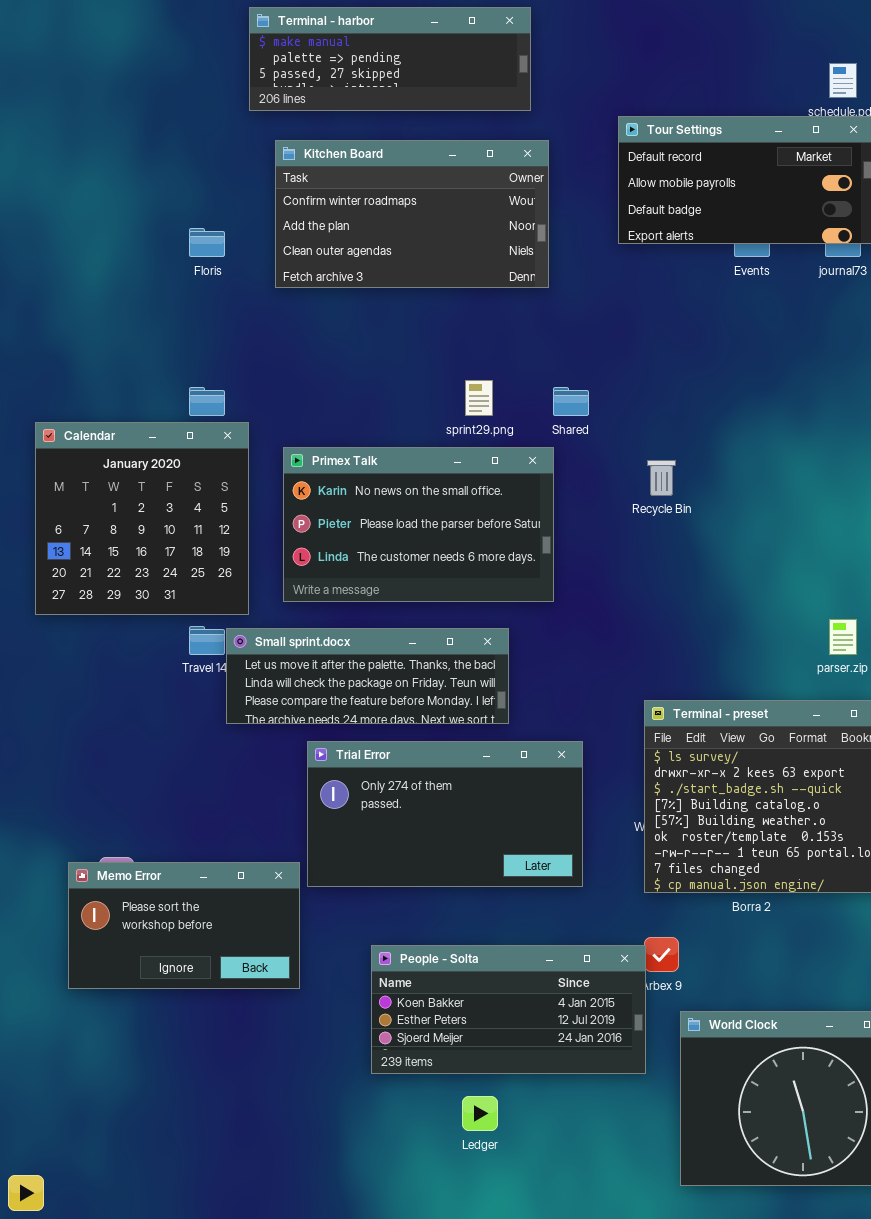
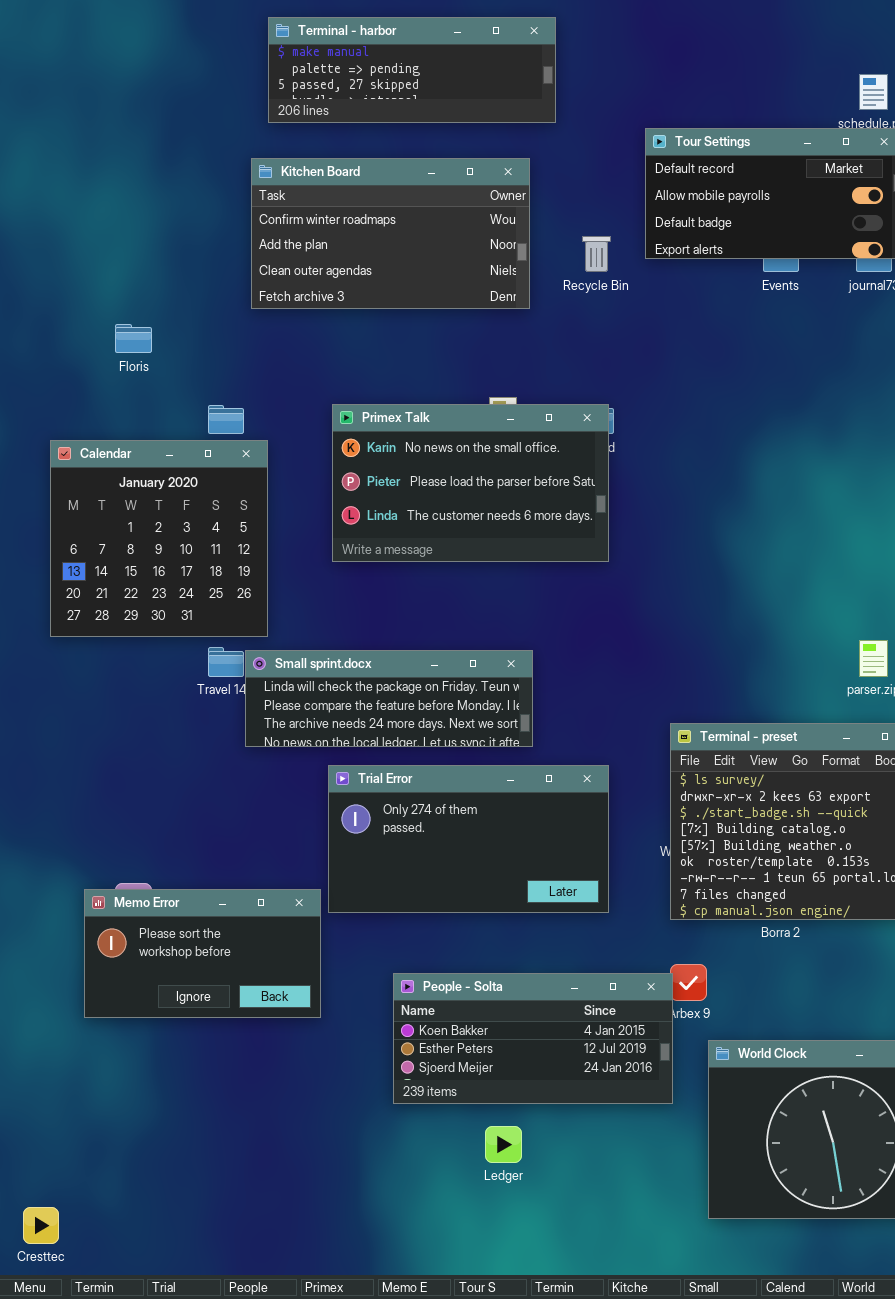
Kitchen Board: [275,140,549,288] -> [251,158,530,309], moved
Floris: [189,228,225,257] -> [115,324,152,353], moved
Primex Talk: [283,447,554,602] -> [332,404,609,562], moved
Recycle Bin: [647,460,676,496] -> [582,236,611,272], moved
Small sprint.docx: [226,628,509,724] -> [245,650,533,747], scrolled down 1 row

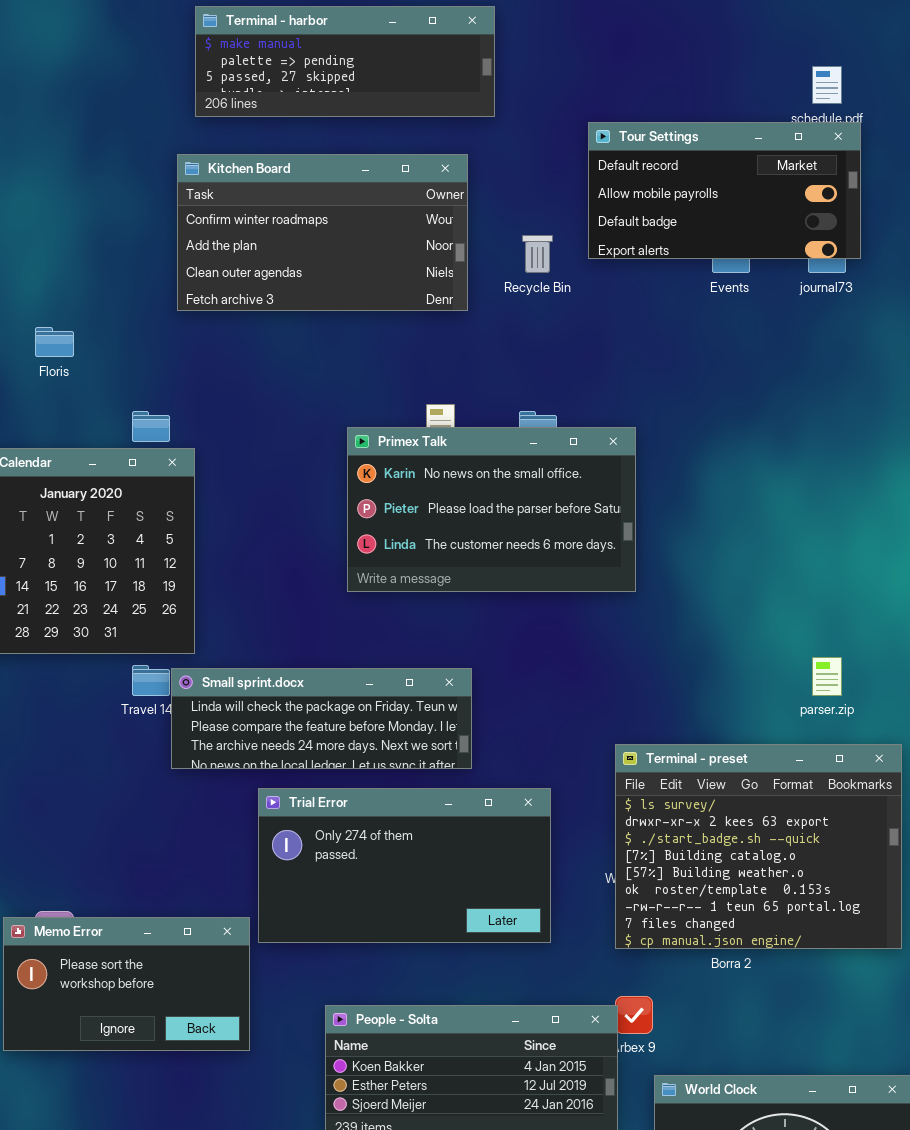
Primex Talk: [332,404,609,562] -> [347,427,636,592], moved

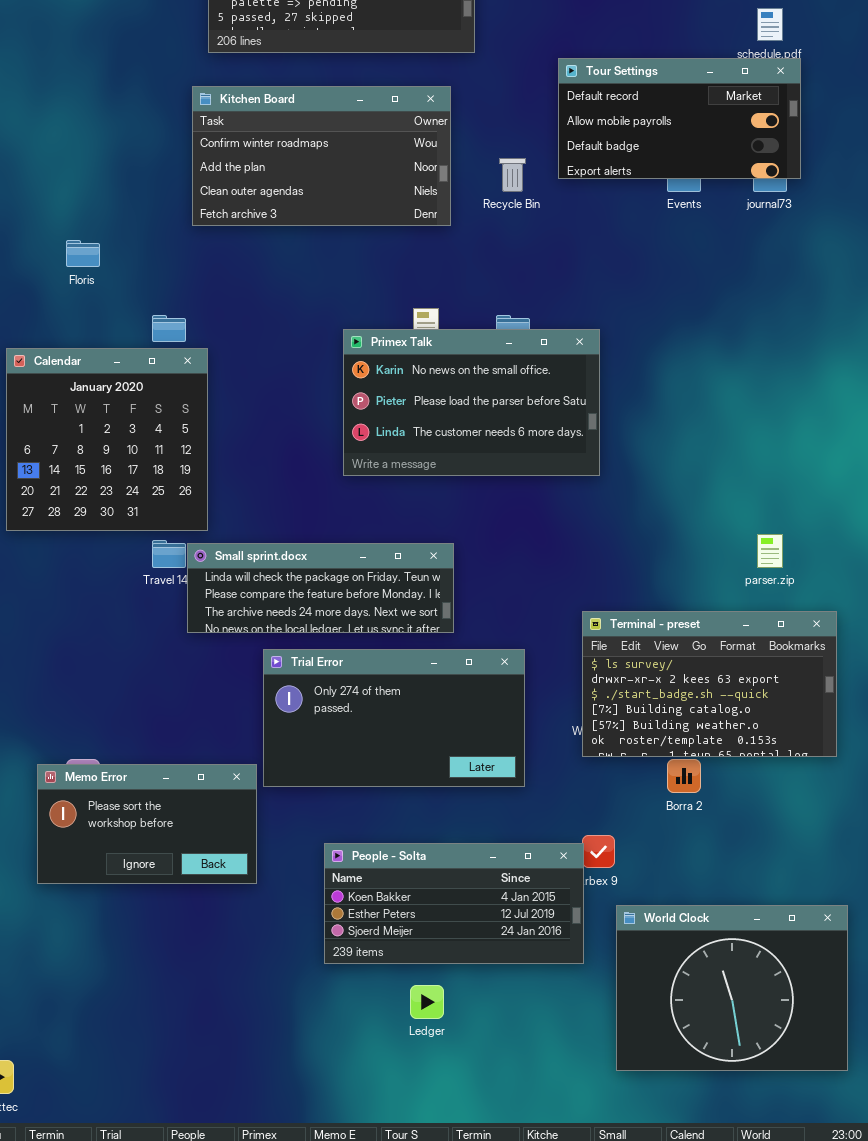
Terminal - preset: [615,744,902,949] -> [582,611,837,757], resized

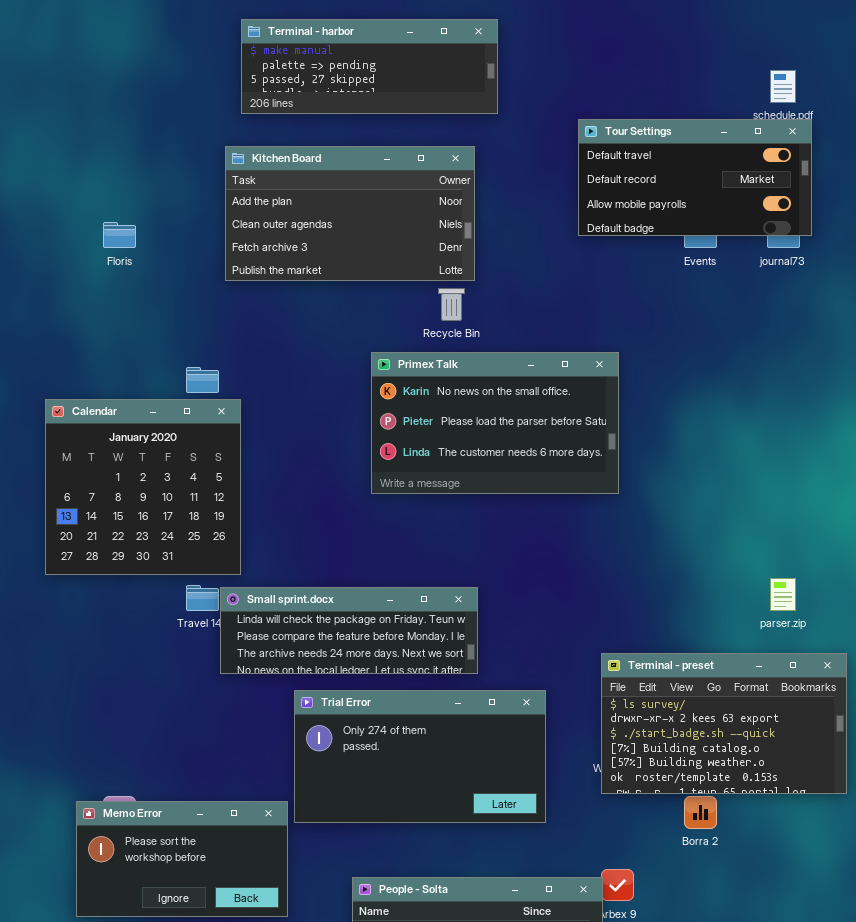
Tour Settings: [558,58,801,179] -> [578,119,812,236], scrolled up 1 row
Kitchen Board: [192,86,451,226] -> [225,146,475,281], scrolled down 1 row
Recycle Bin: [499,158,526,192] -> [438,288,465,321], moved
Floris: [66,240,100,267] -> [103,222,136,248], moved
Primex Talk: [343,329,600,476] -> [371,352,619,494], moved

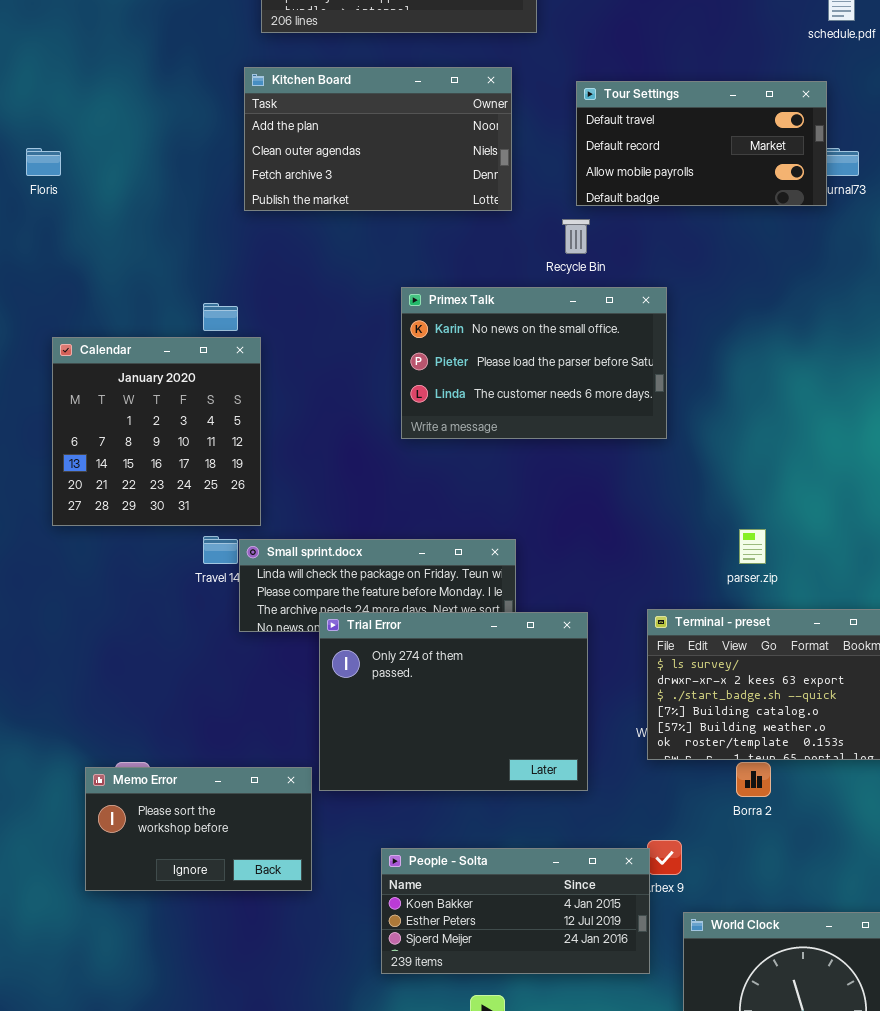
Tour Settings: [578,119,812,236] -> [576,81,827,206], moved
Floris: [103,222,136,248] -> [26,148,61,176], moved
Recycle Bin: [438,288,465,321] -> [562,219,590,254], moved
parser.zip: [770,578,796,611] -> [739,529,766,564], moved
Trial Error: [294,690,546,823] -> [319,612,588,791], resized

